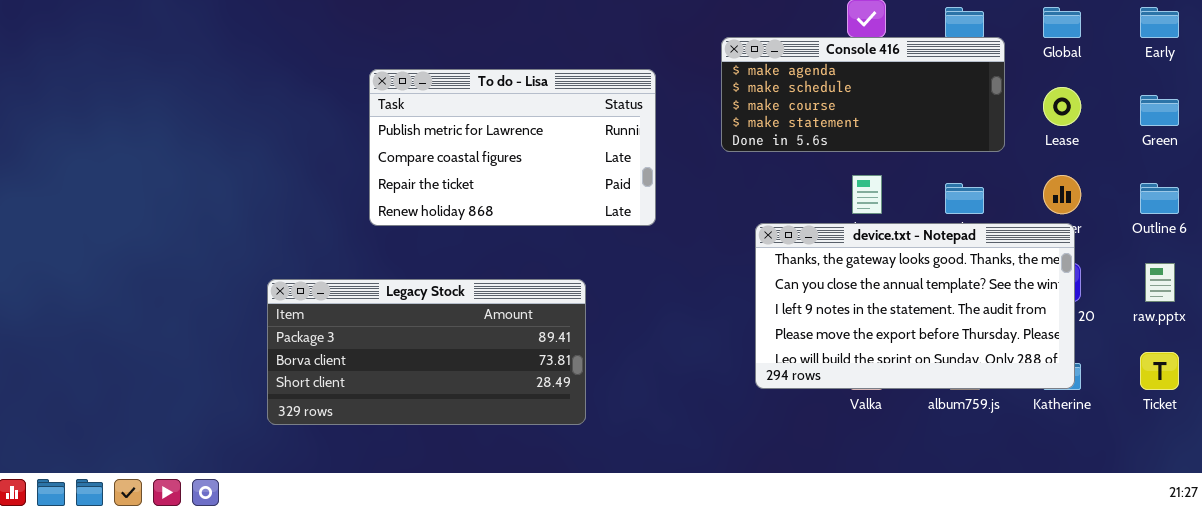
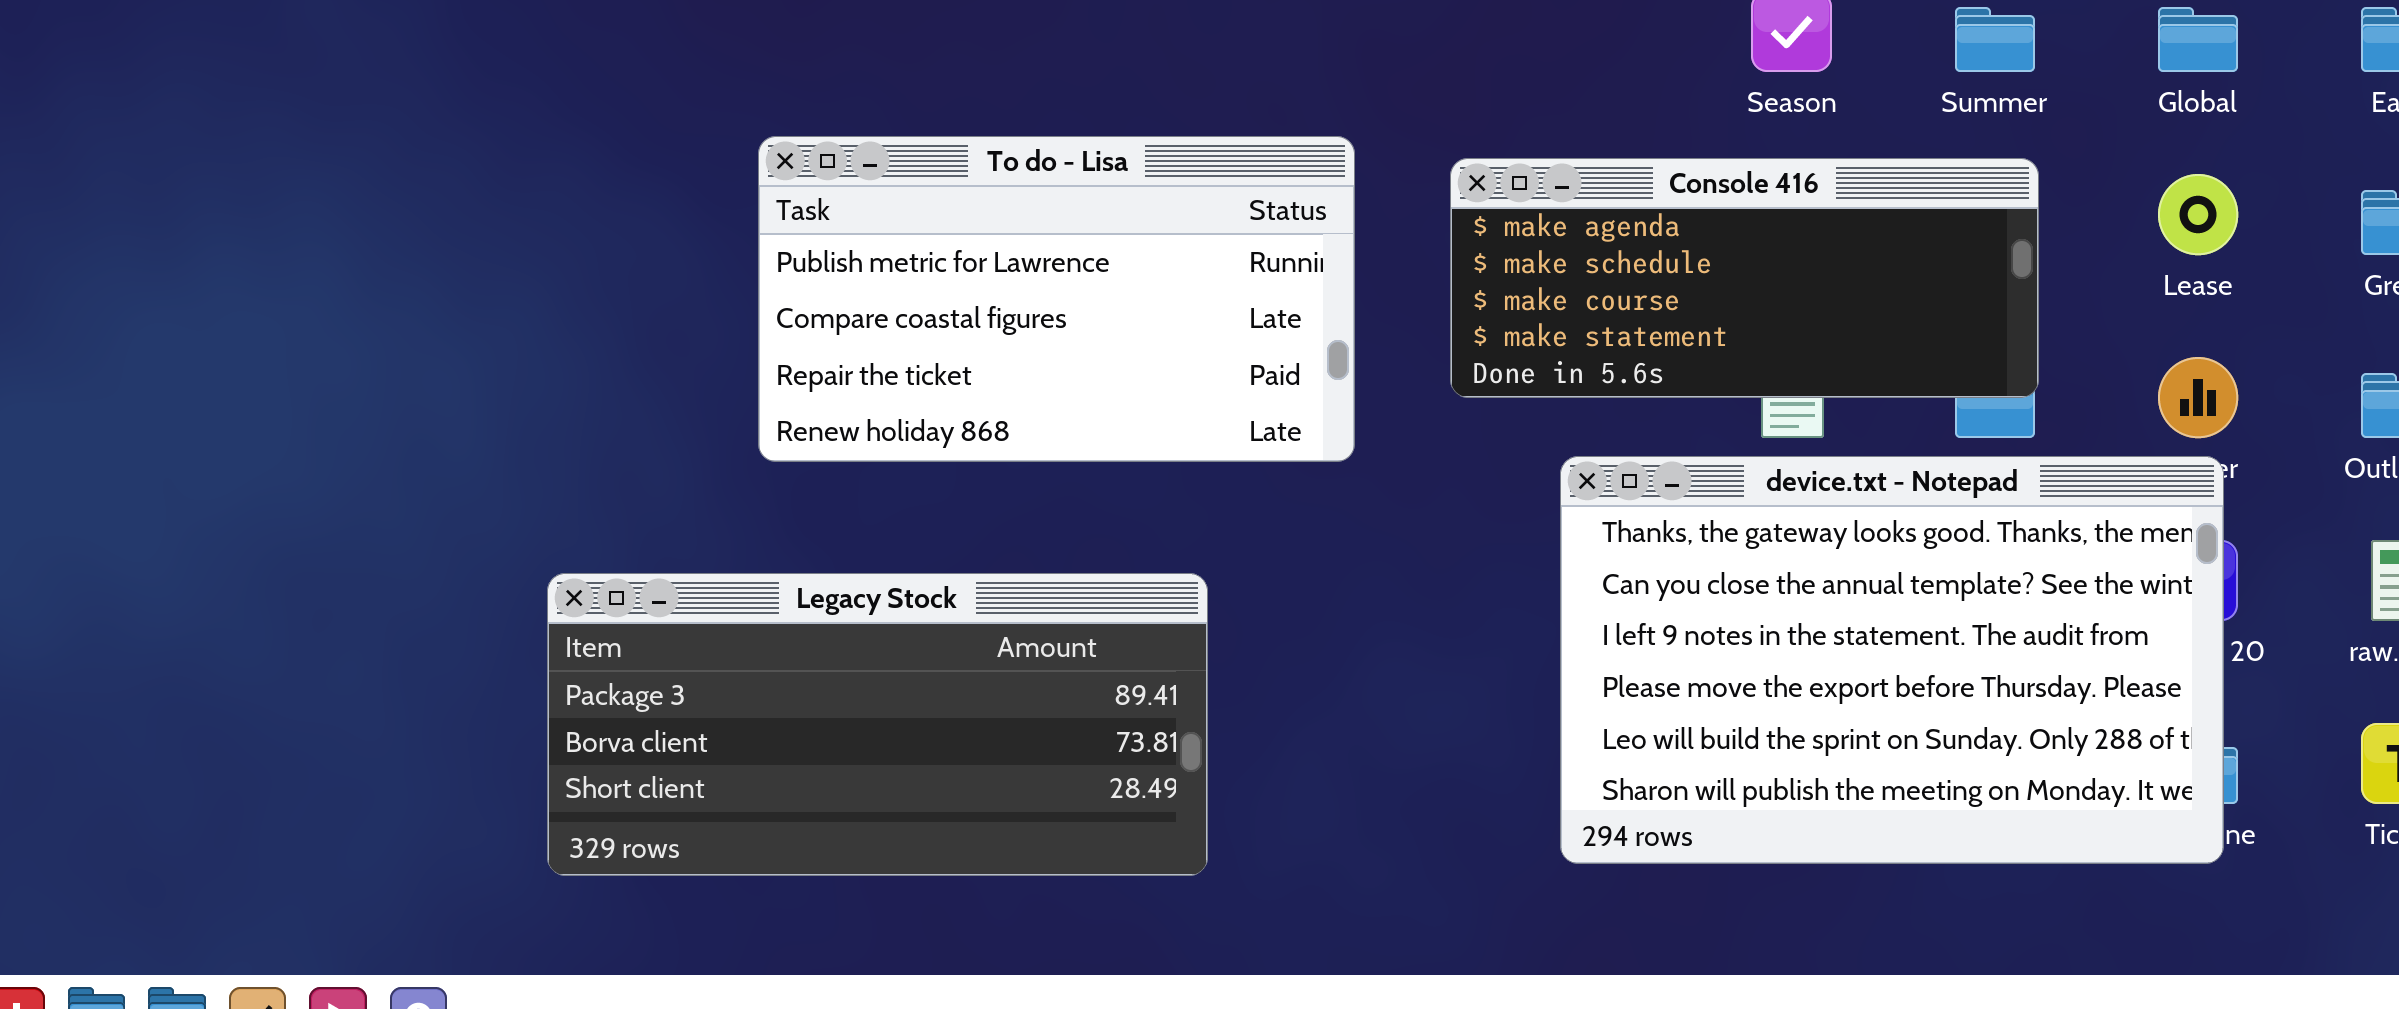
Console 416: [721,37,1005,152] -> [1450,158,2039,398], moved
device.txt - Notepad: [755,223,1075,389] -> [1560,456,2224,864], resized

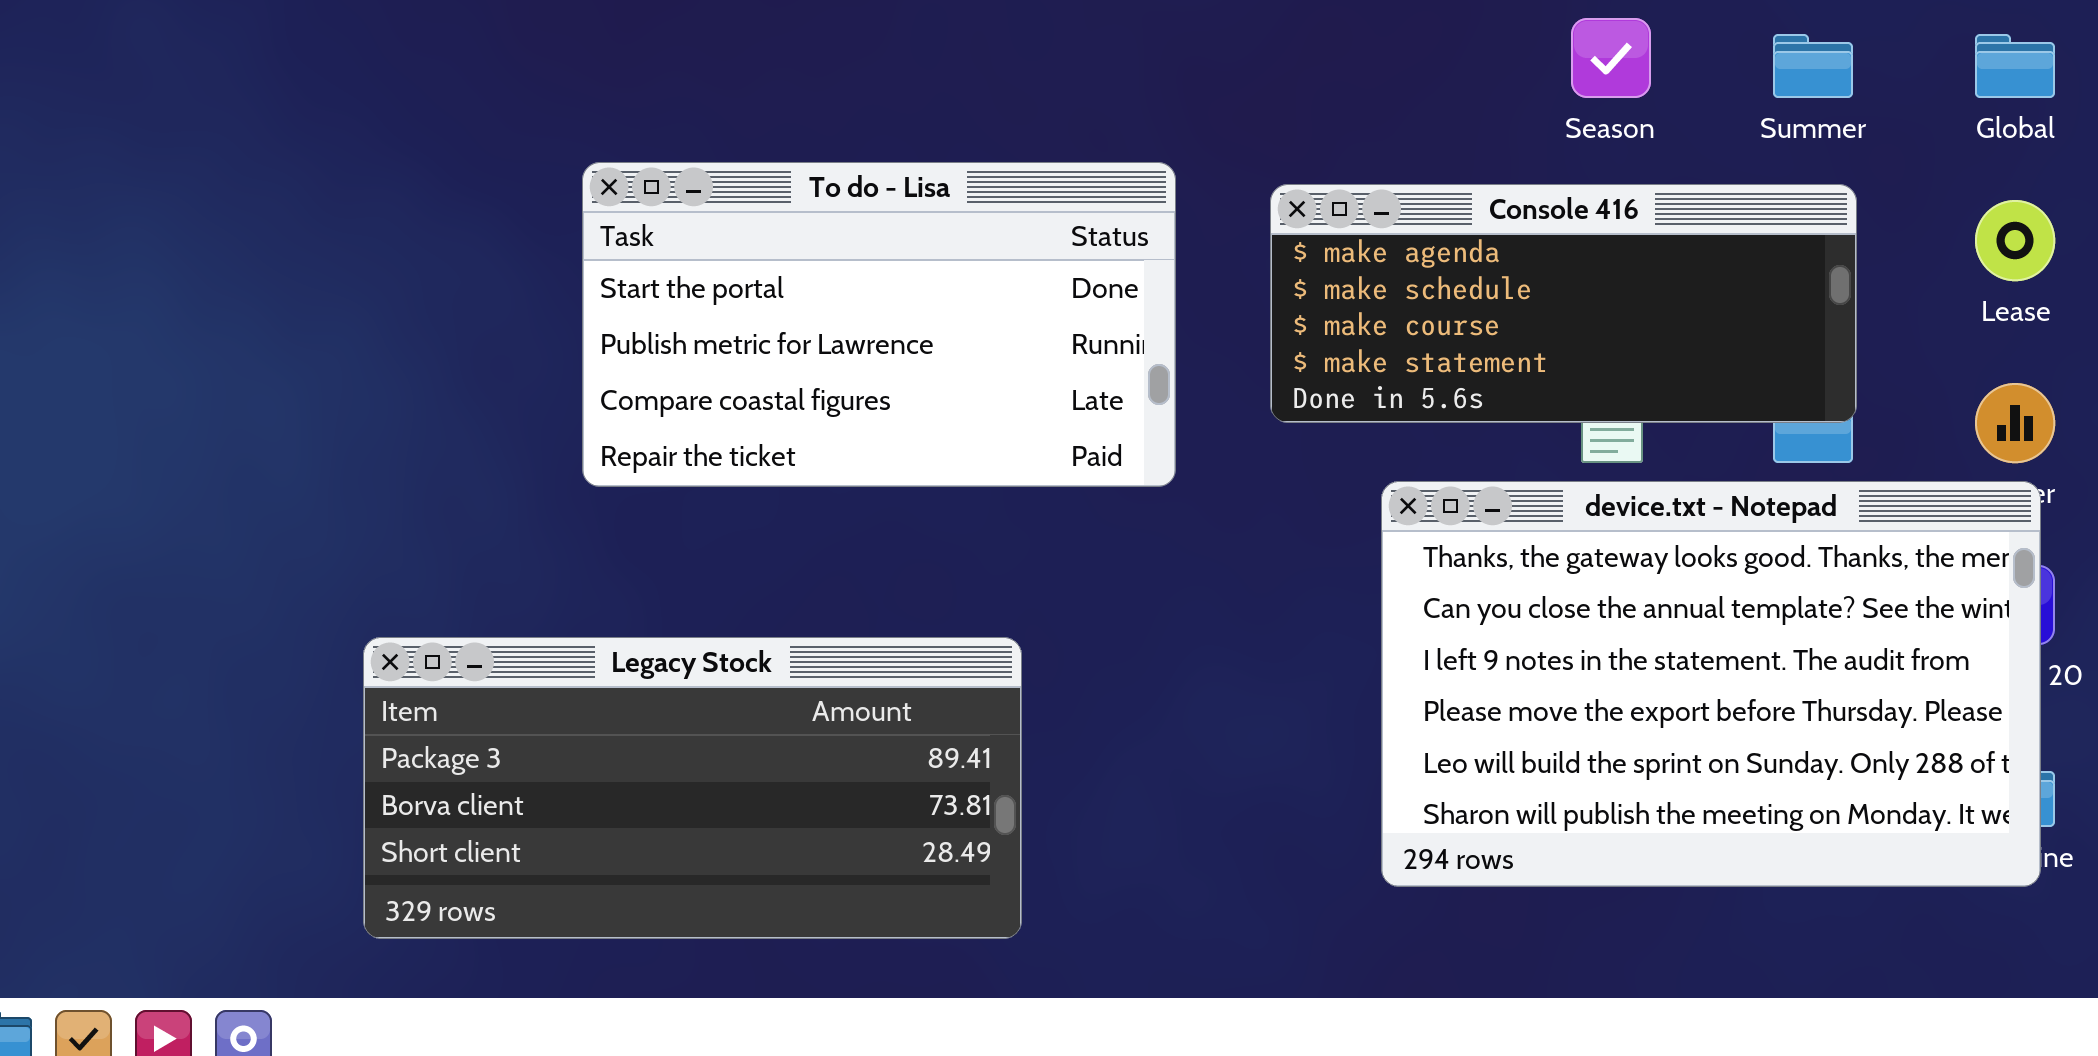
To do - Lisa: [758,136,1355,462] -> [582,162,1176,487], scrolled up 1 row
Legacy Stock: [547,573,1208,876] -> [363,637,1022,939], moved

